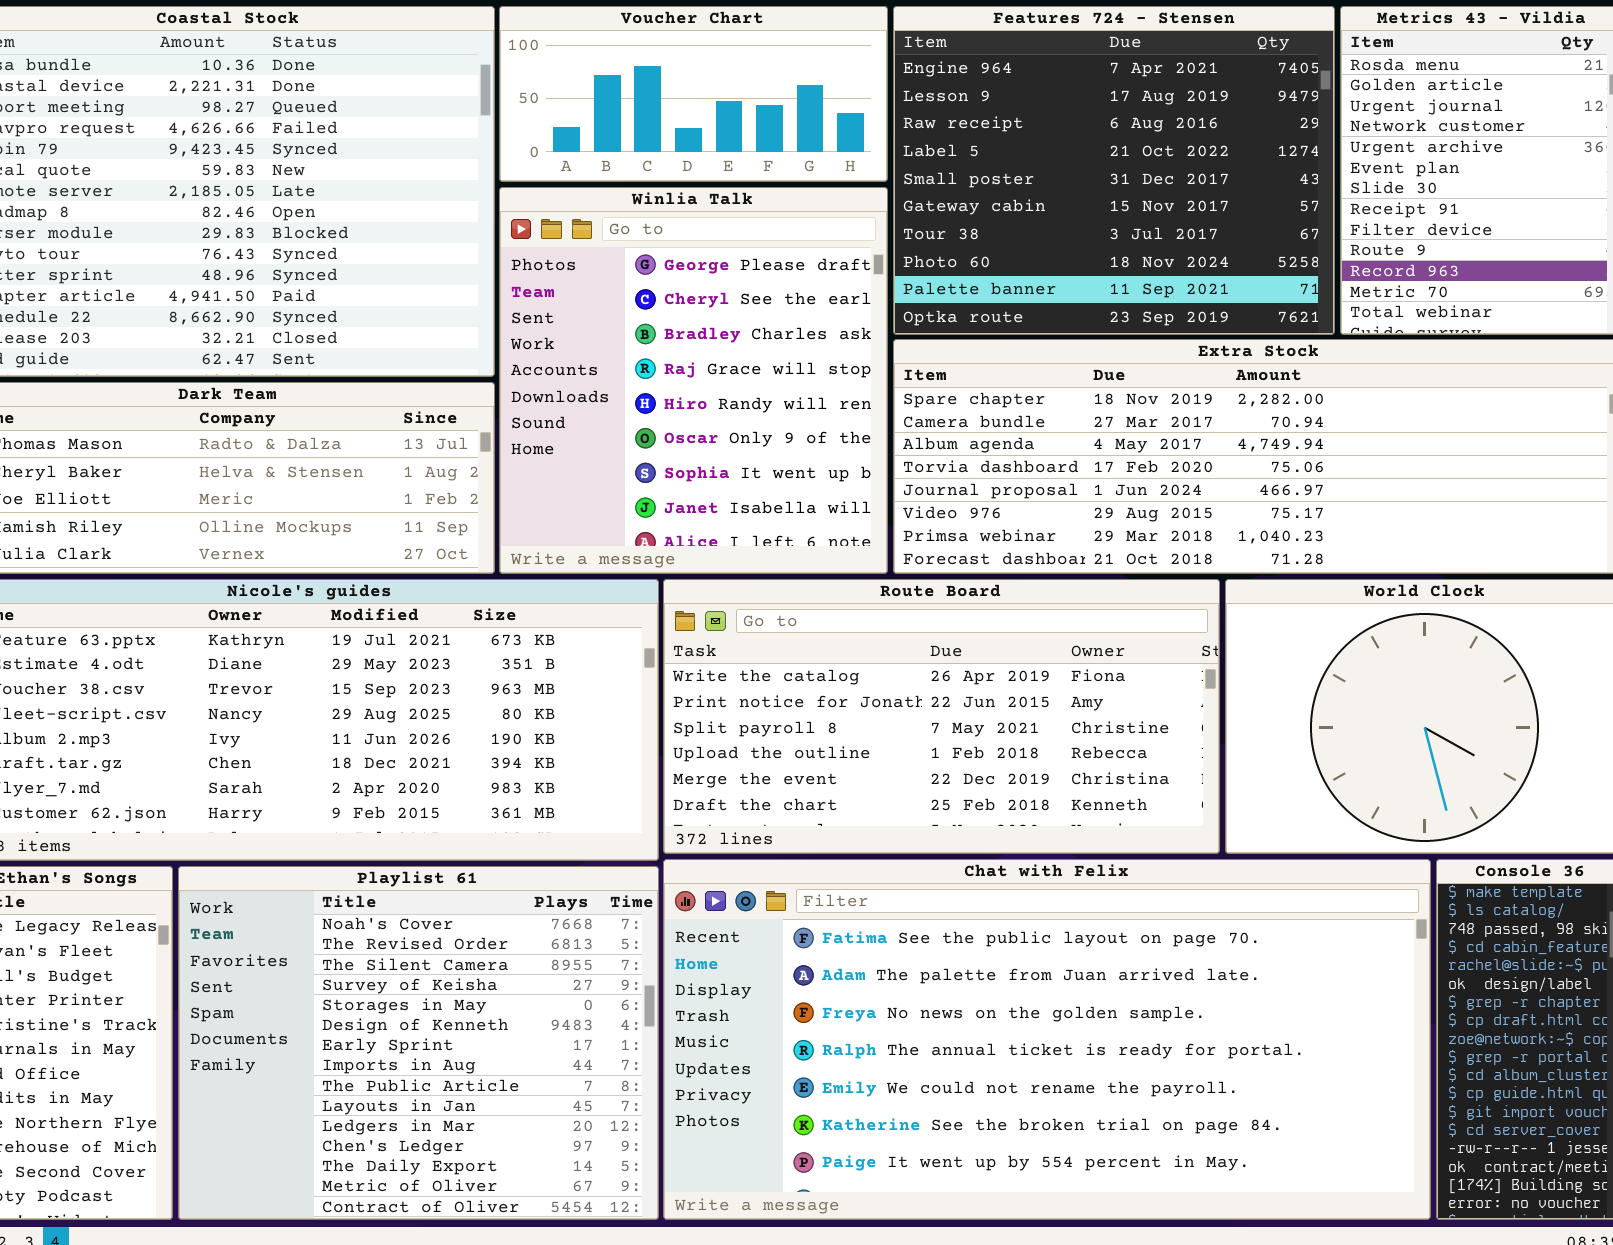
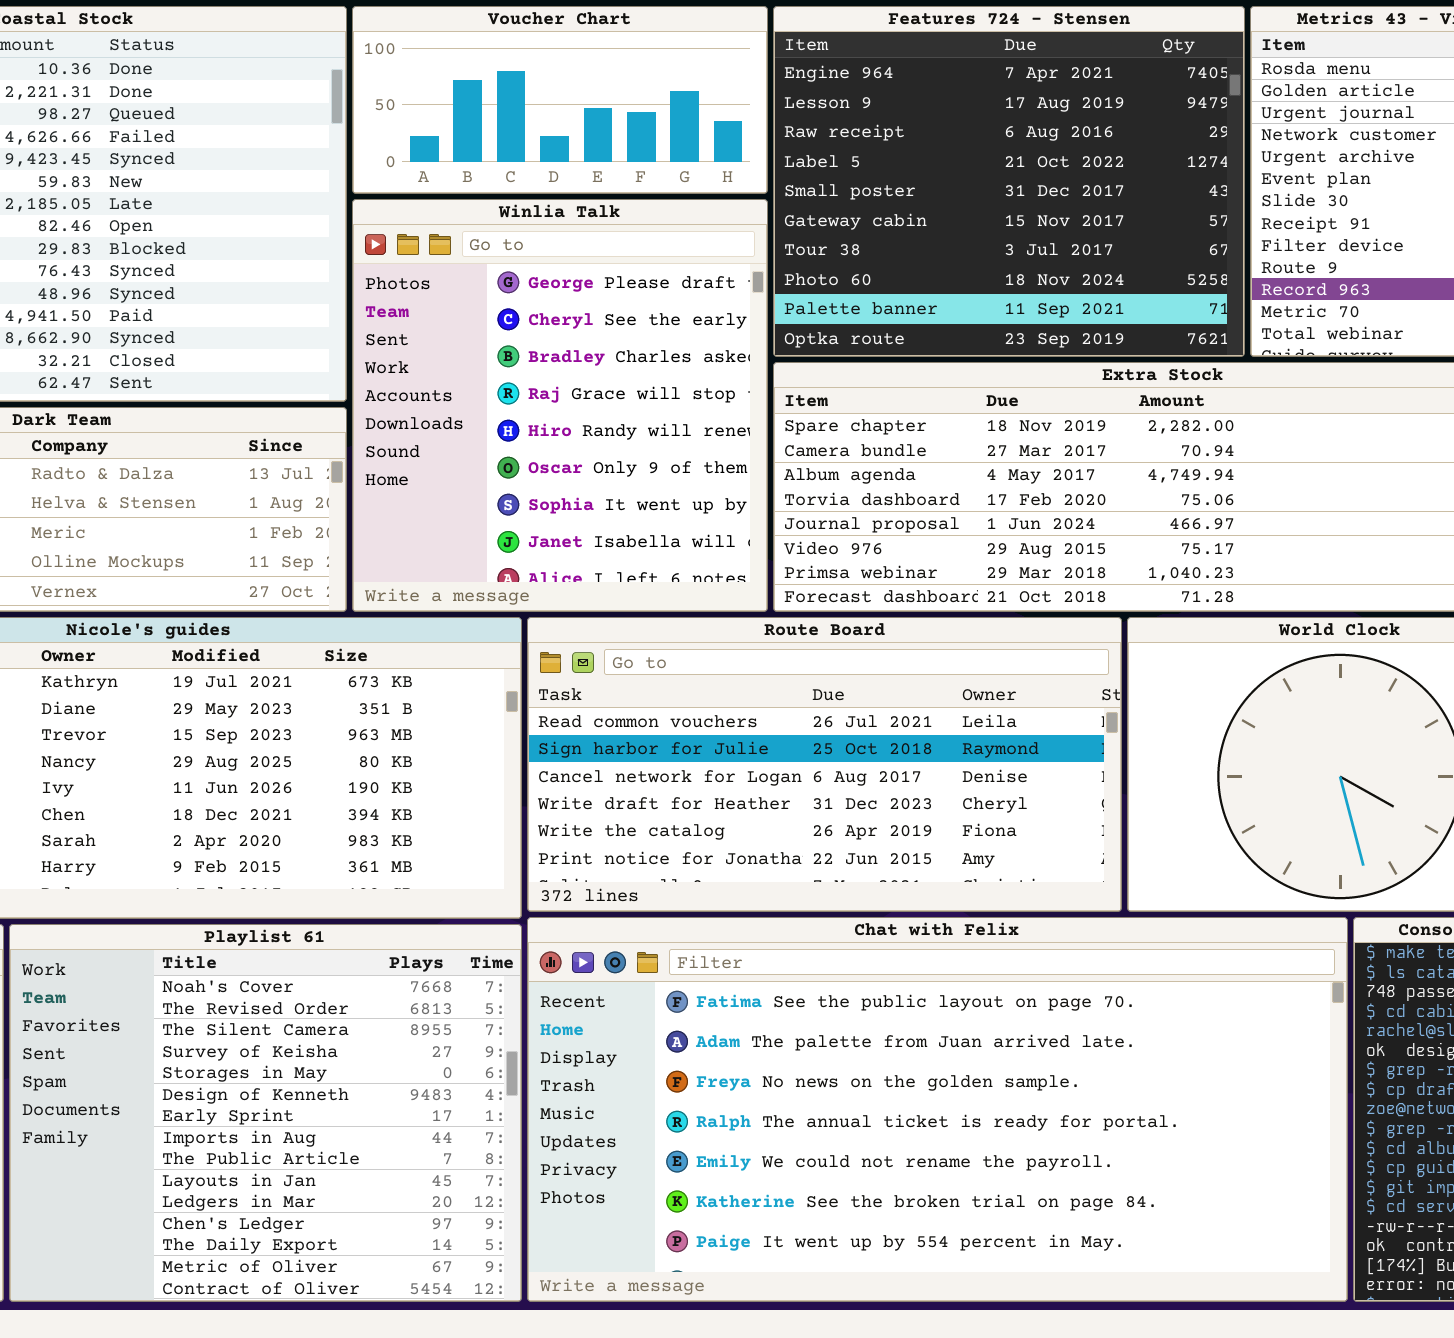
Route Board: [663,579,1220,854] -> [527,617,1122,912], scrolled up 4 rows

